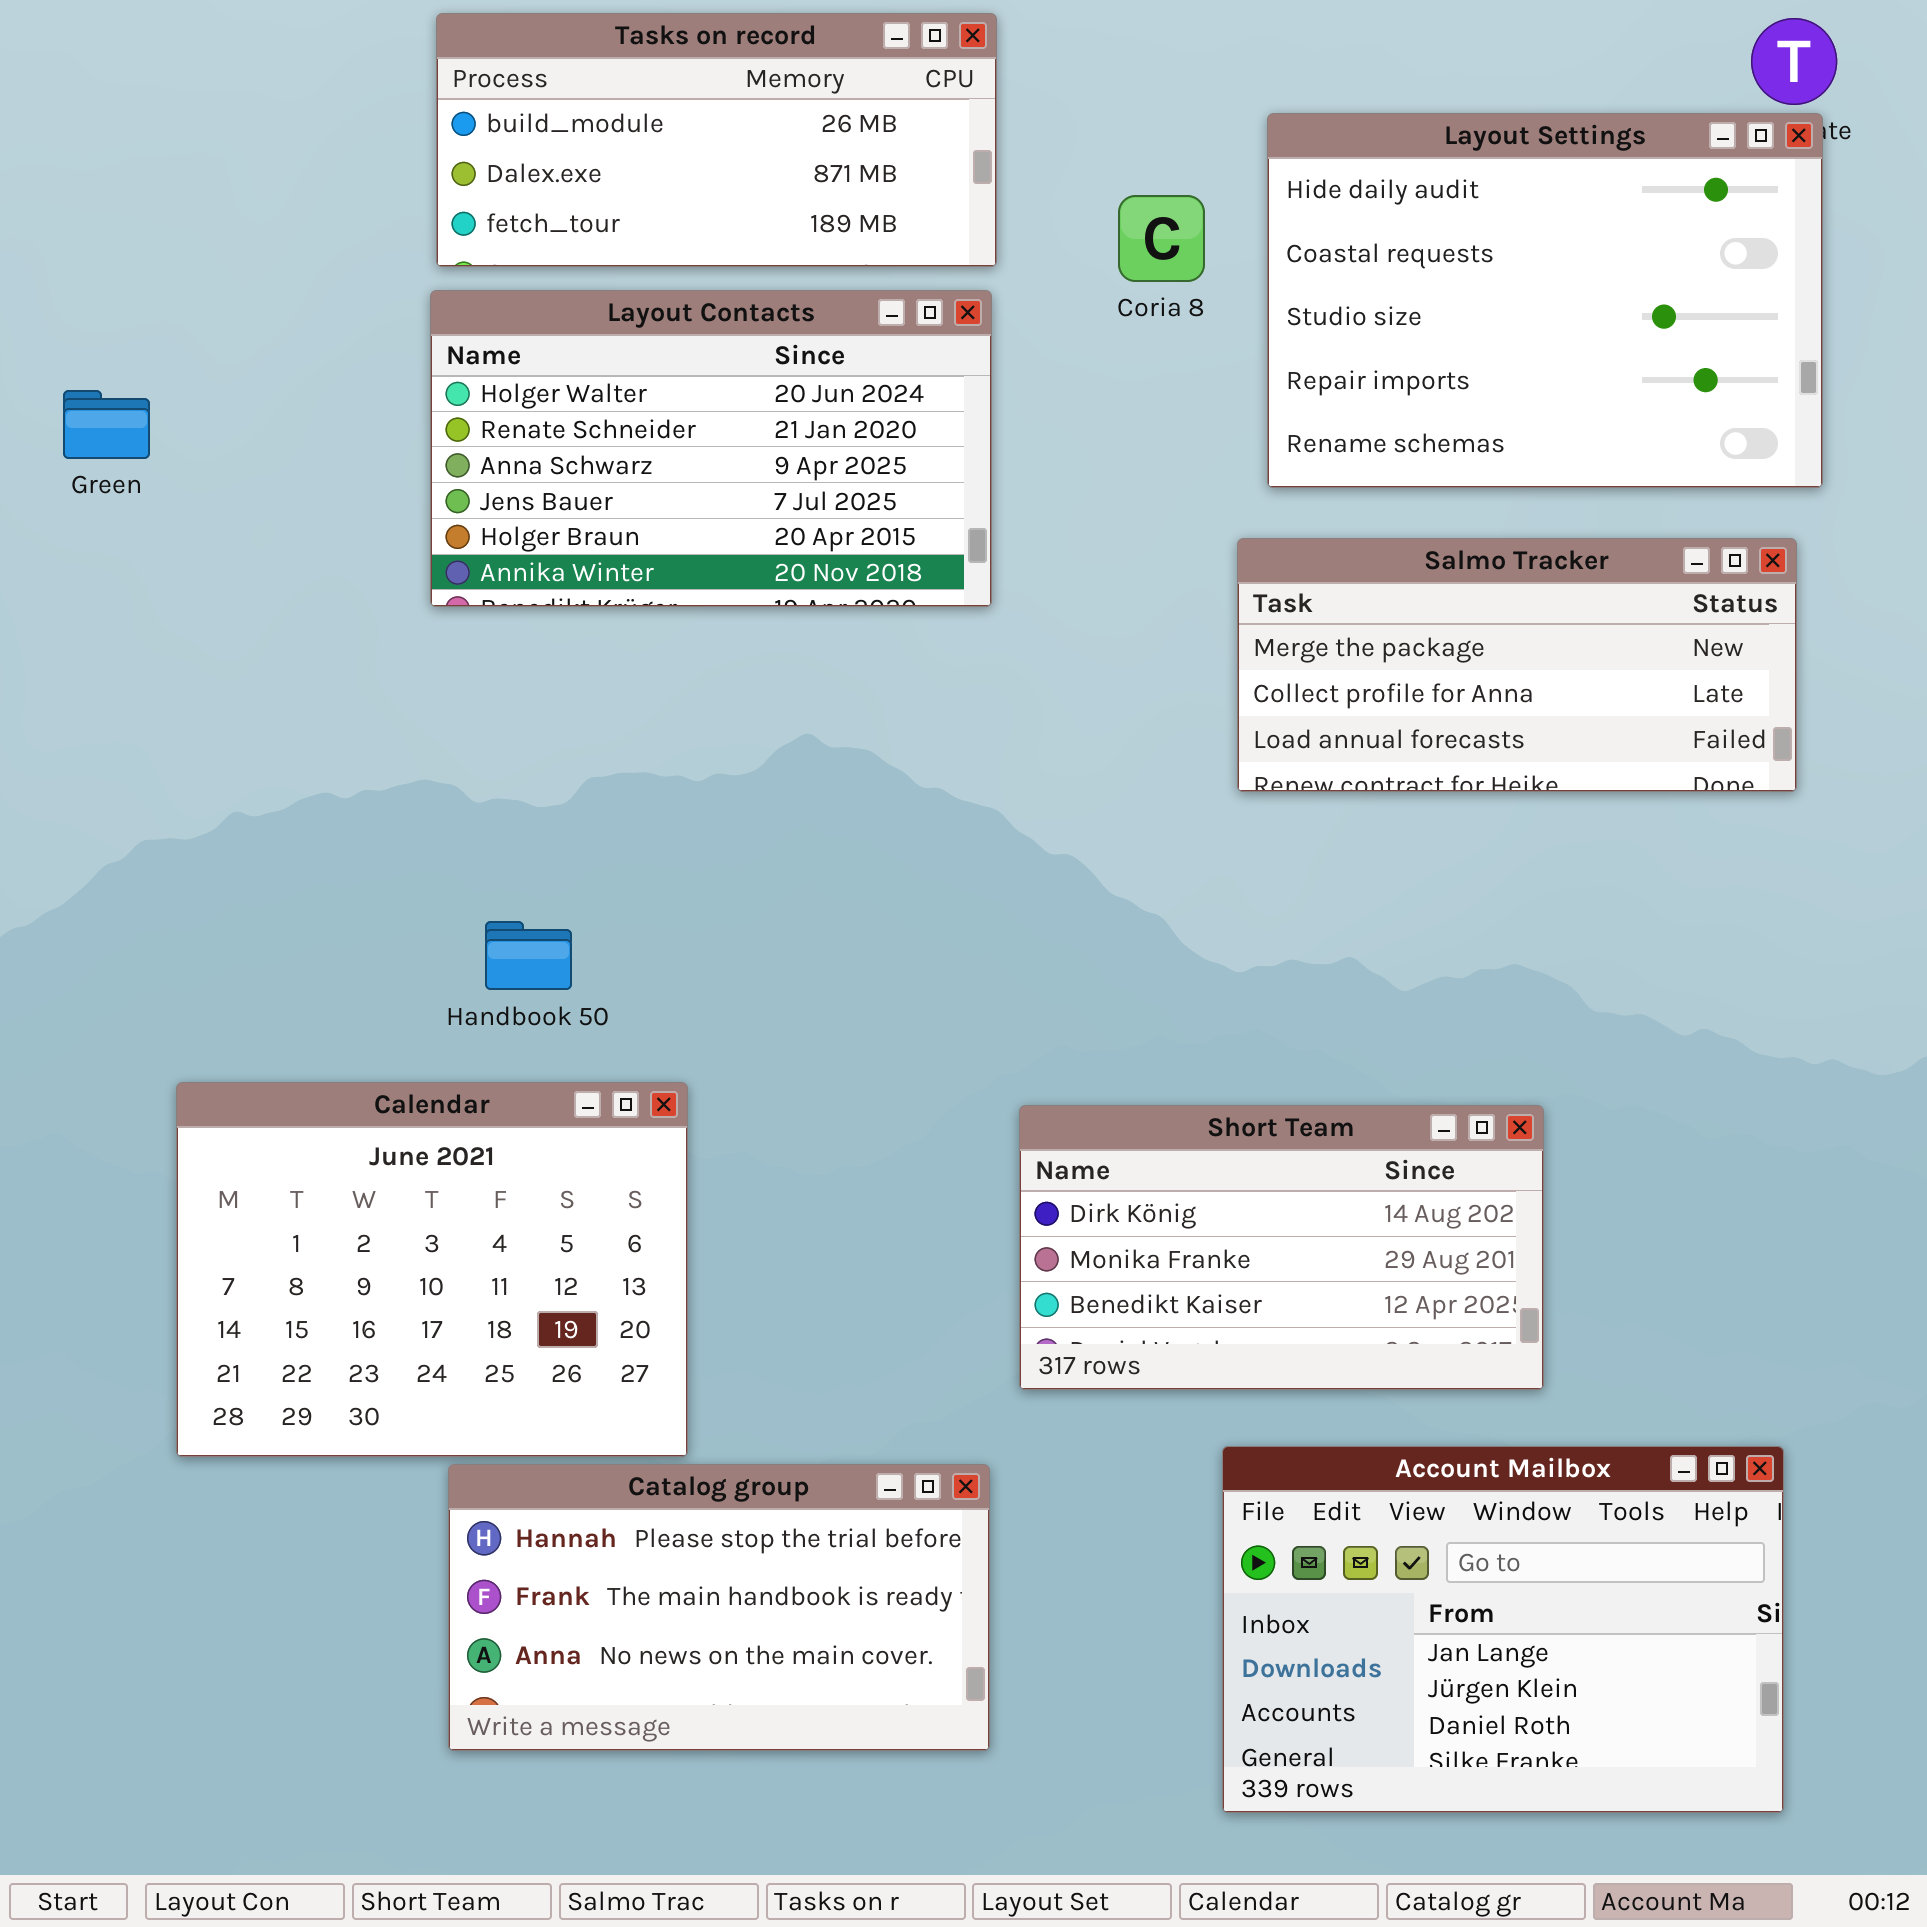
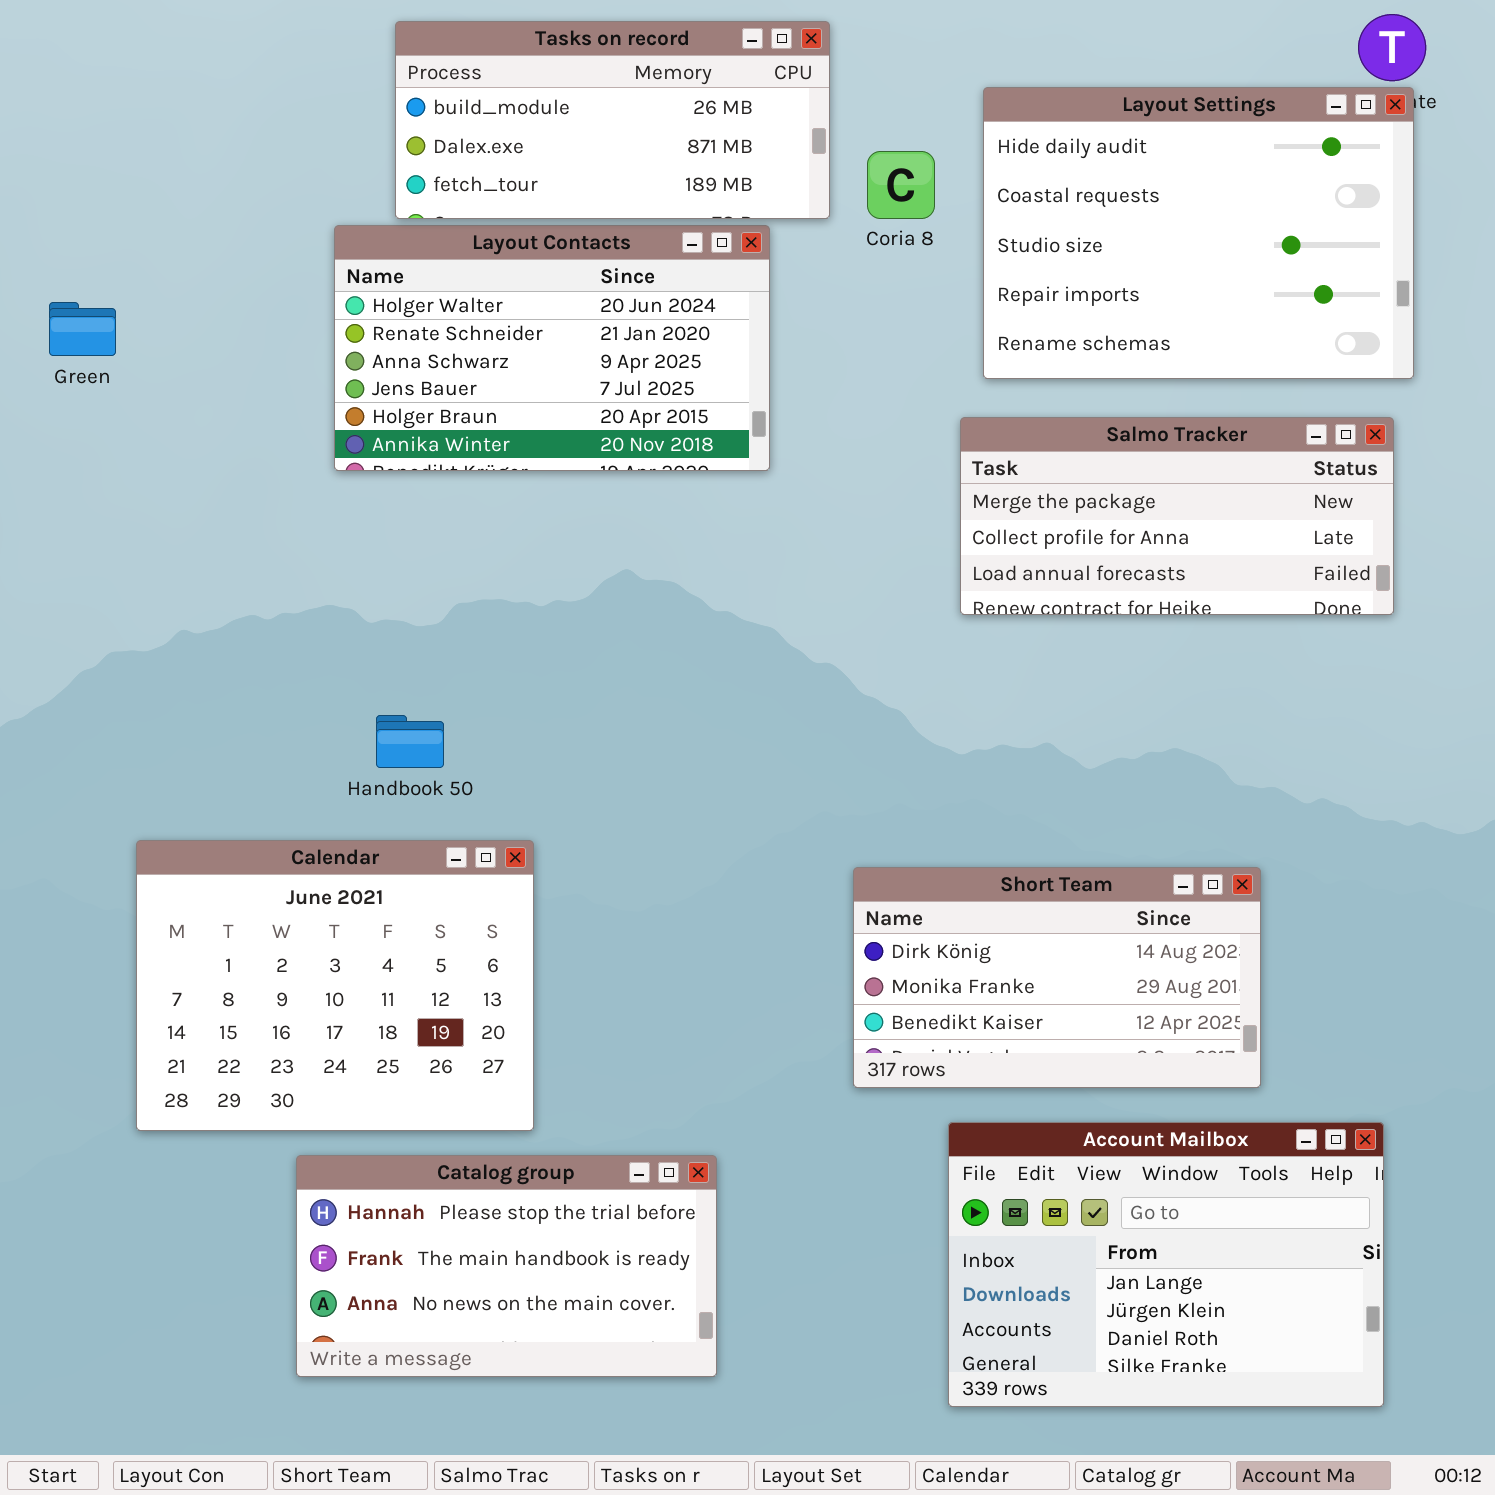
Tasks on record: [436,13,997,267] -> [395,21,830,219], moved
Short Team: [1019,1105,1544,1390] -> [853,867,1261,1088], moved
Catalog group: [448,1464,990,1751] -> [296,1155,717,1377], moved

